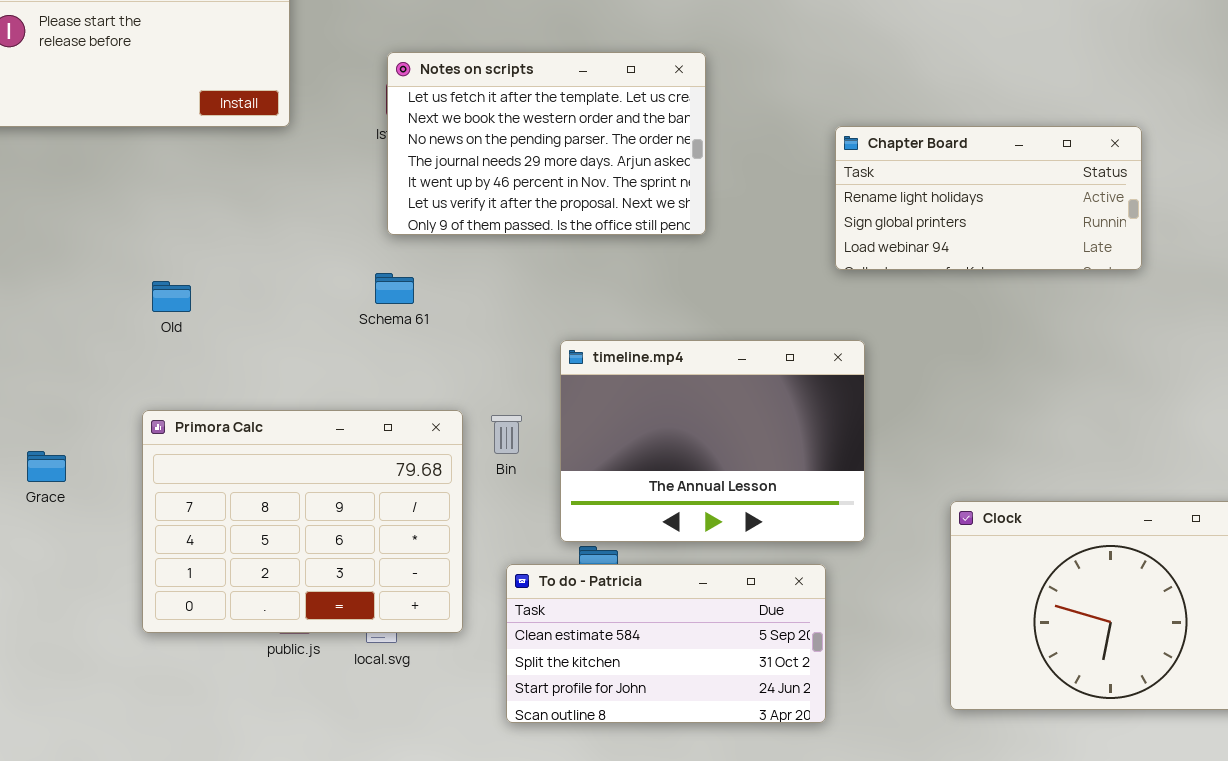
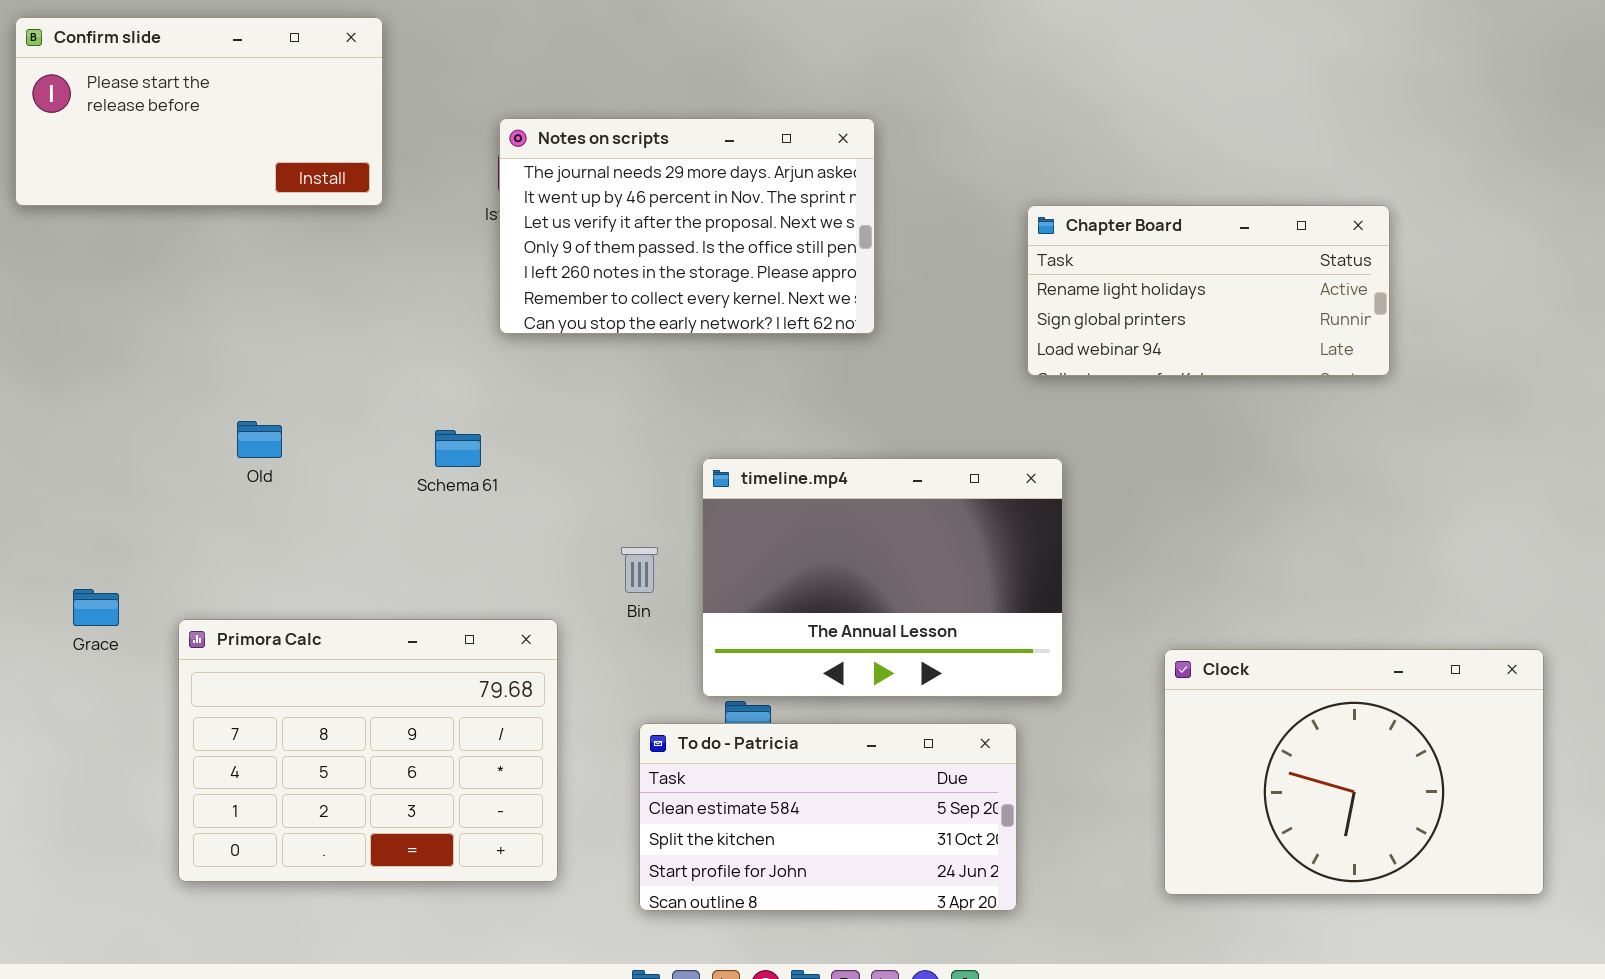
Notes on scripts: [387,52,706,235] -> [499,118,875,334], scrolled down 3 rows
Schema 61: [375,273,414,304] -> [435,430,481,467], moved
Old: [152,281,191,312] -> [237,421,282,458], moved
Primora Calc: [142,410,463,633] -> [178,619,558,882], moved

